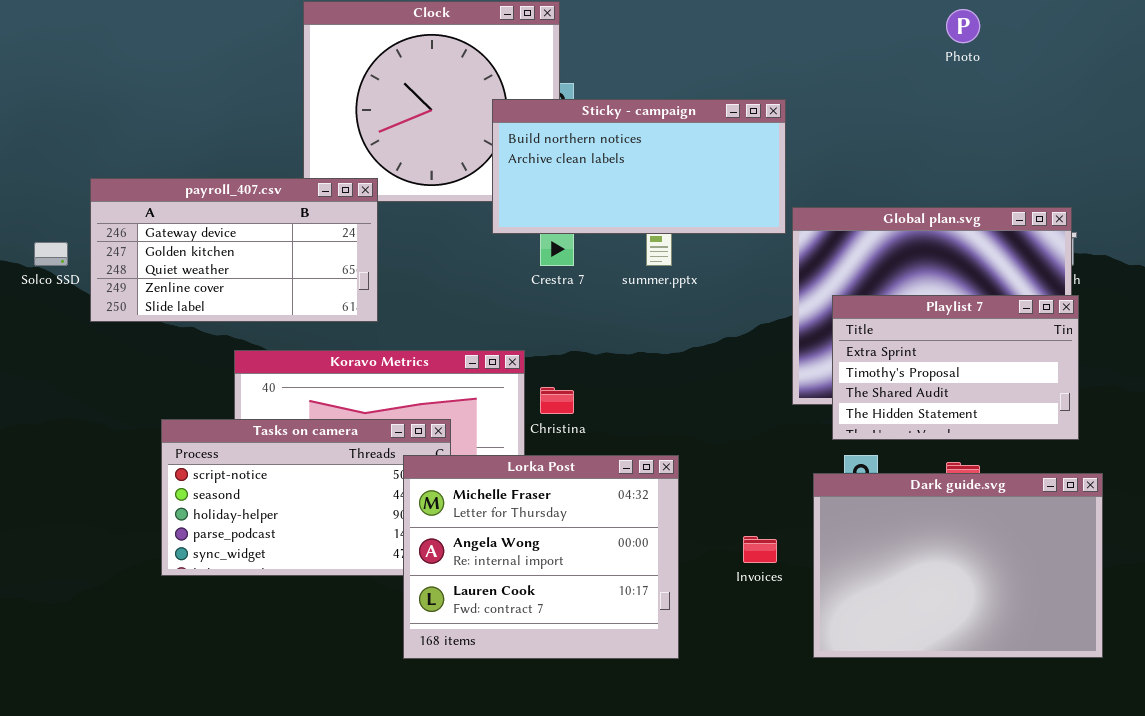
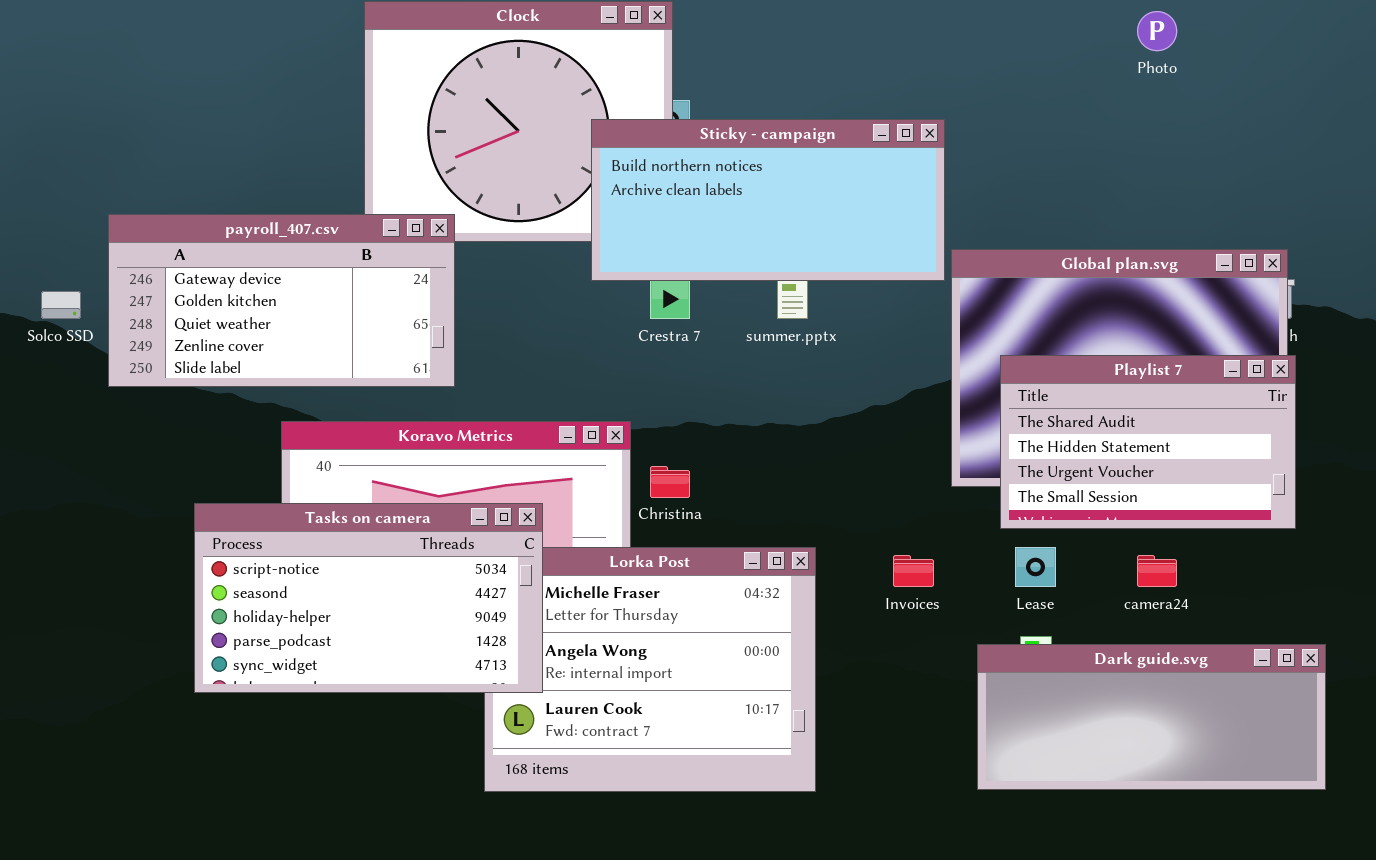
Playlist 7: [832,295,1079,440] -> [1000,355,1296,529], scrolled down 2 rows
Tasks on camera: [161,419,451,576] -> [194,503,543,693], raised
Dark guide.svg: [813,473,1103,658] -> [977,644,1326,790], resized
Invoices: [743,536,777,563] -> [893,555,934,587], moved

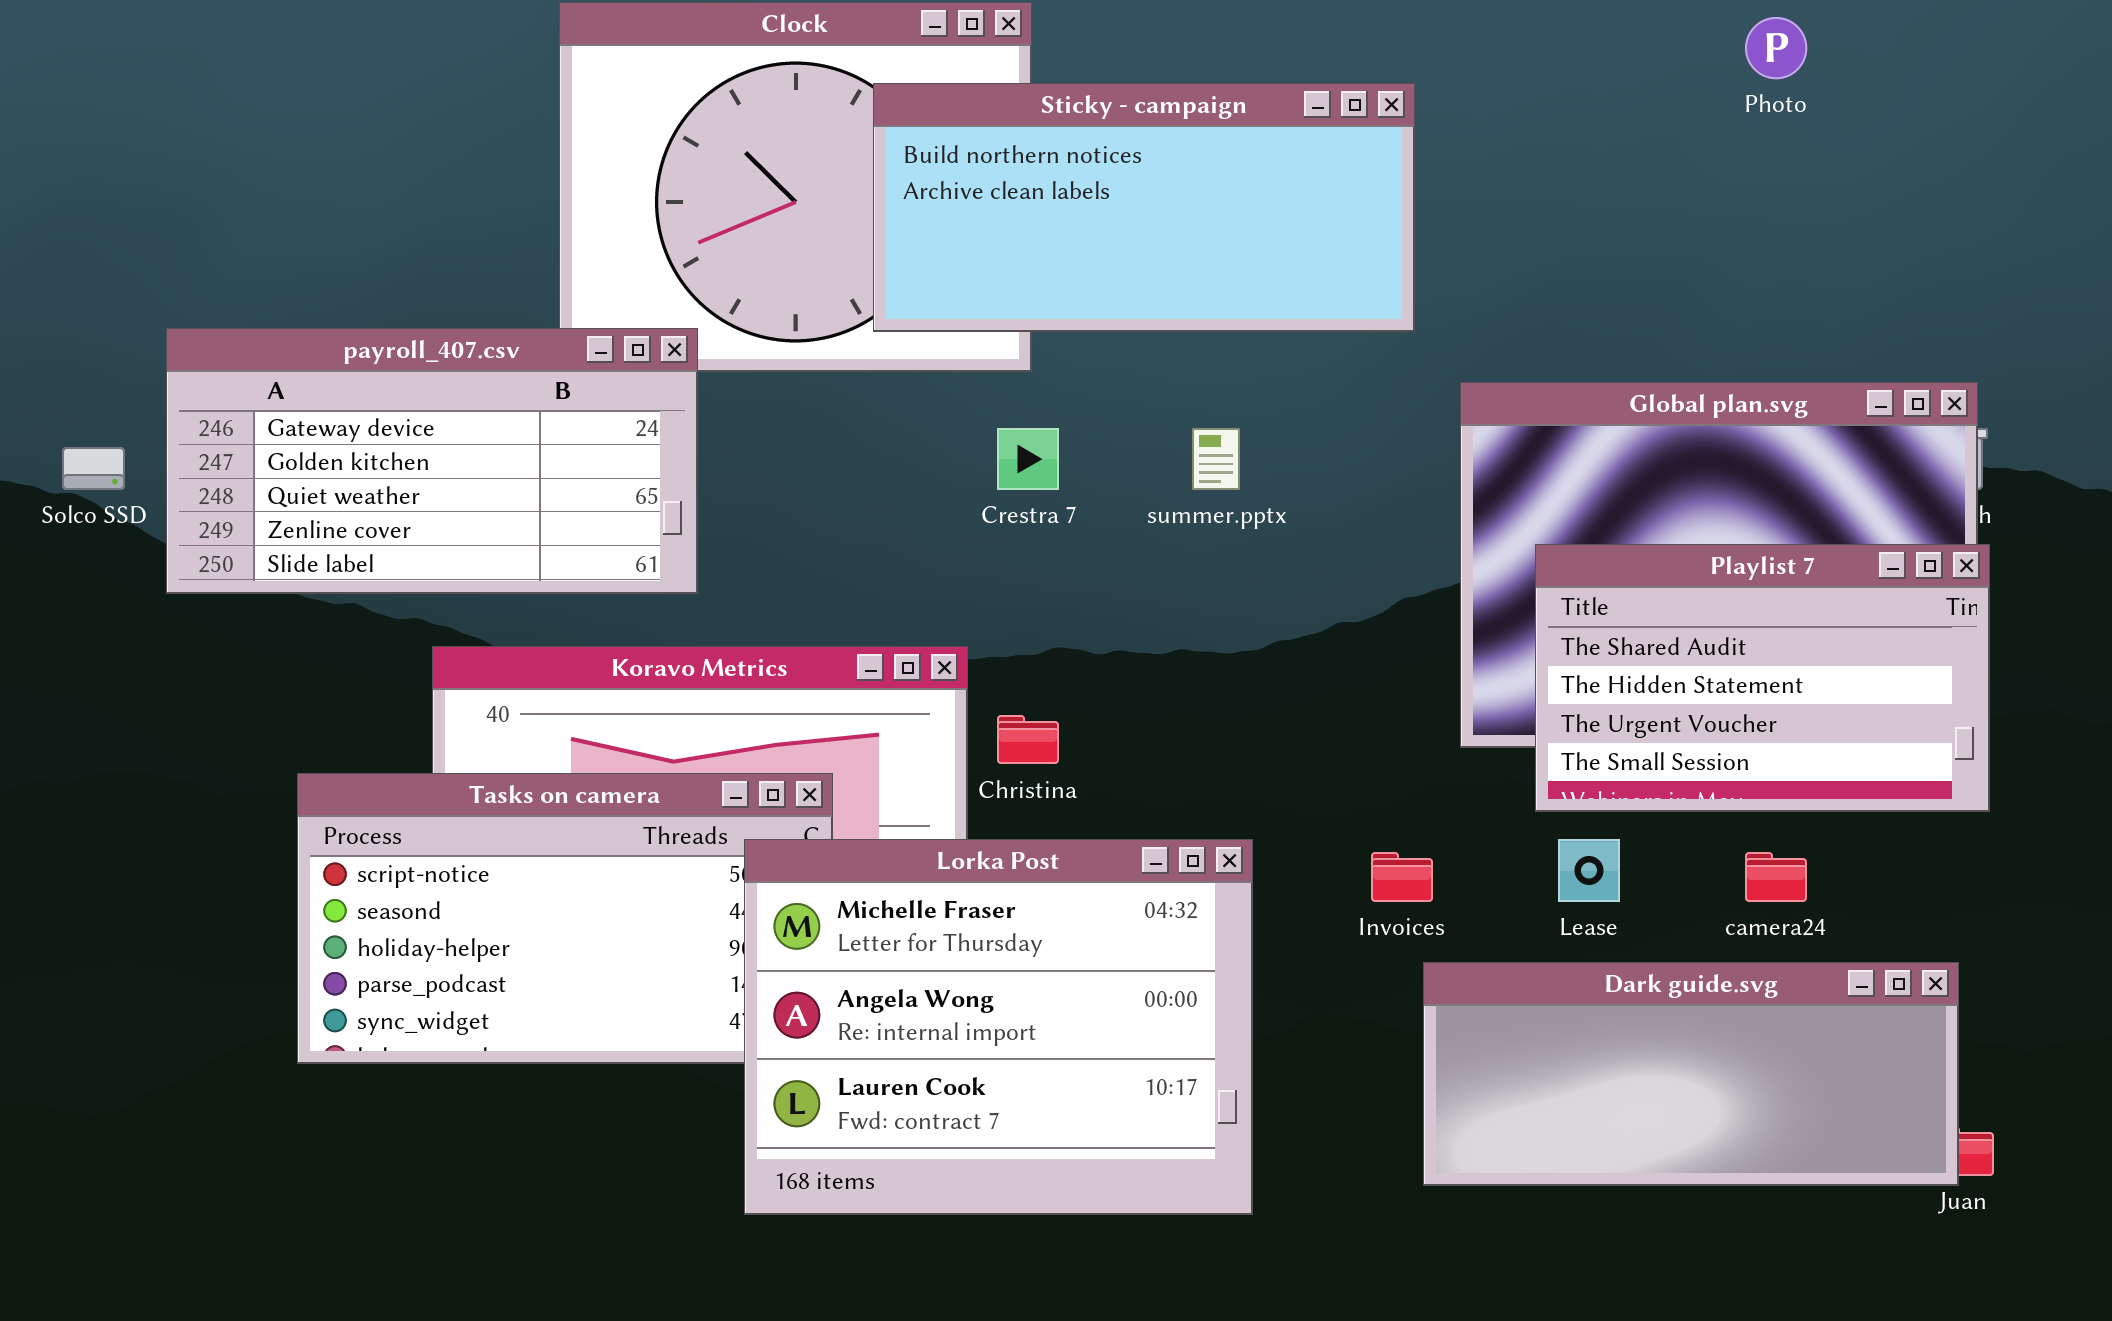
Sticky - campaign: [591,119,945,281] -> [873,83,1415,332], moved
Lorka Post: [484,547,816,792] -> [744,839,1253,1215], raised
Dark guide.svg: [977,644,1326,790] -> [1423,962,1959,1186], moved

